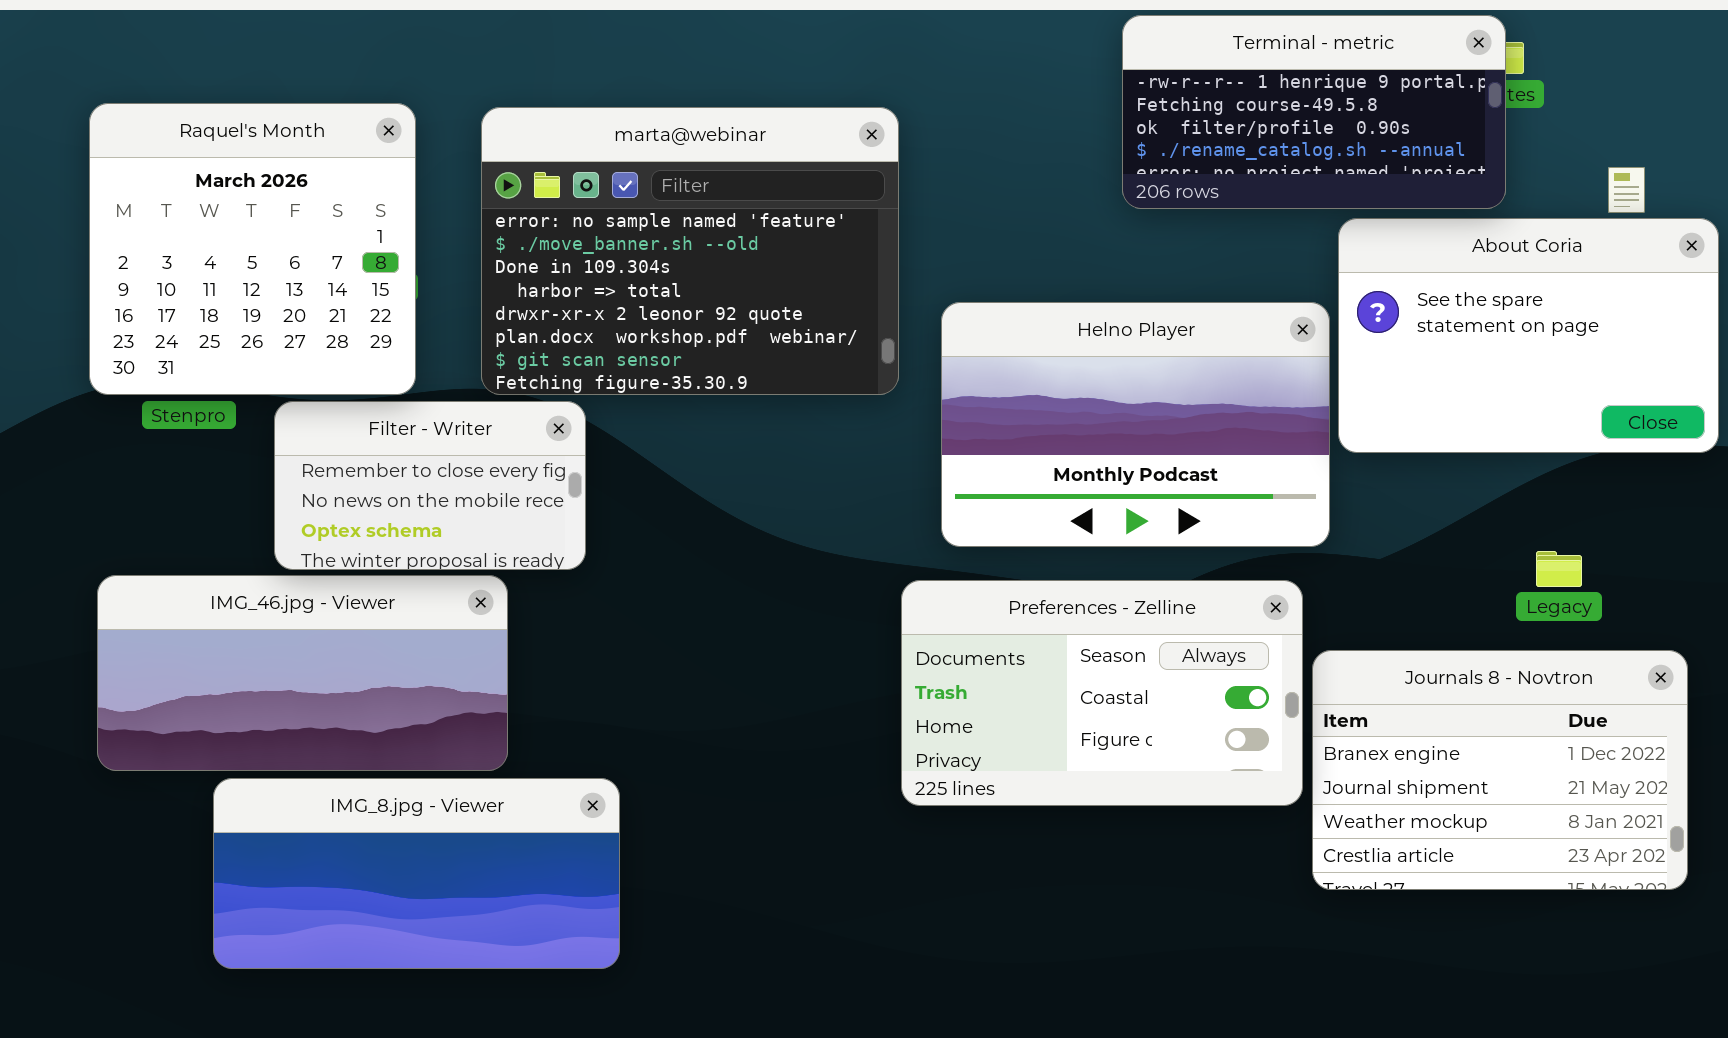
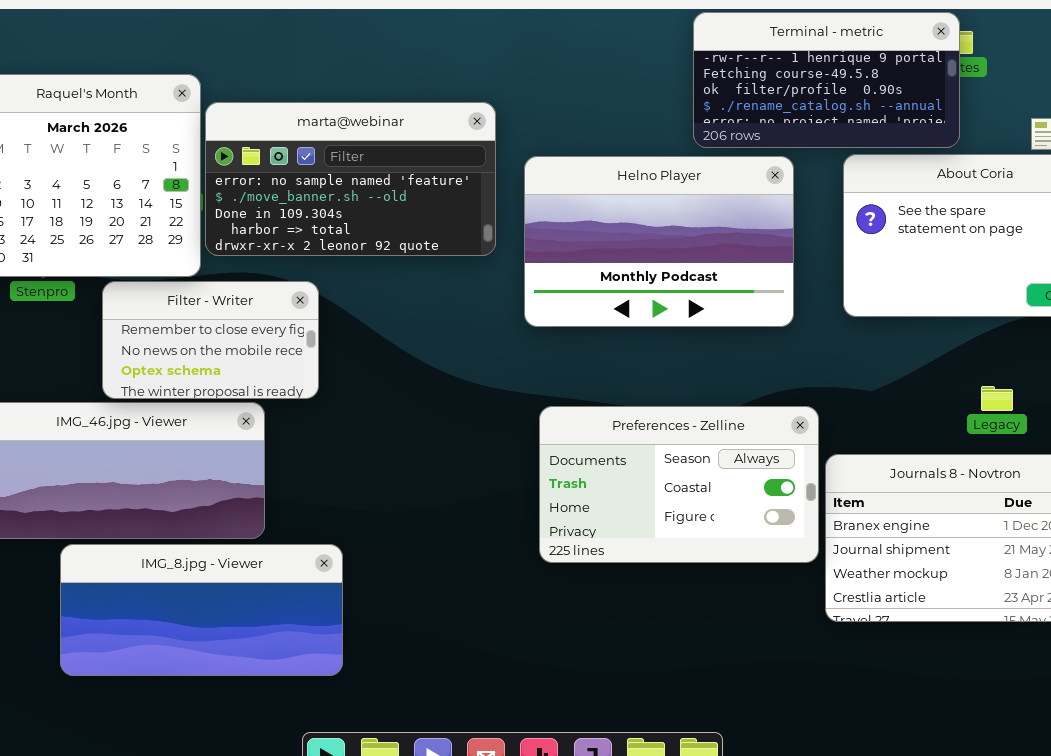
marta@webinar: [481,107,899,395] -> [205,102,496,256], moved, resized
Helno Player: [941,302,1330,547] -> [524,156,794,327], moved

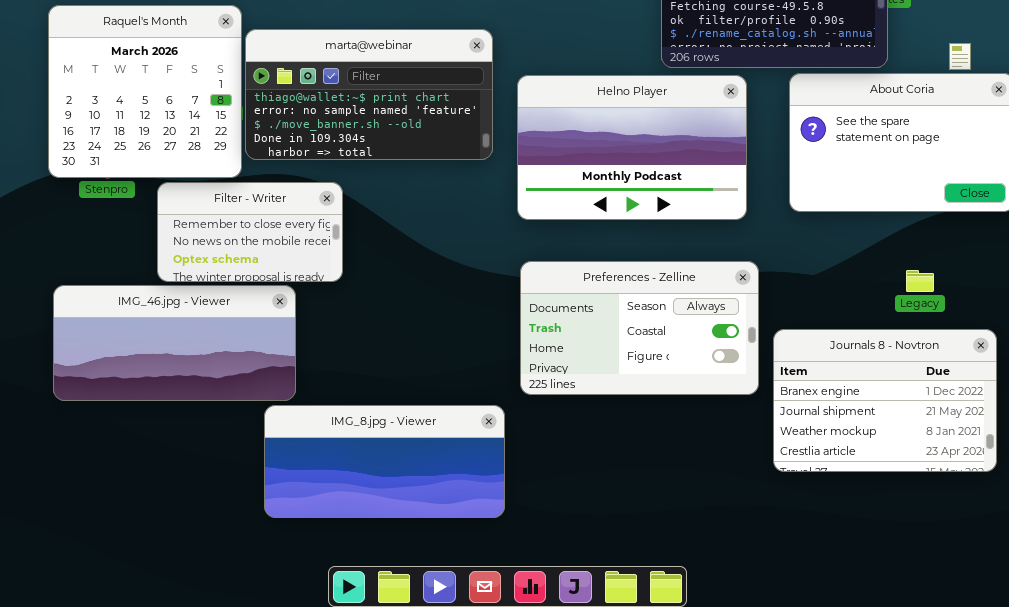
marta@webinar: [205,102,496,256] -> [245,29,493,160], scrolled up 1 row
Preferences - Zelline: [539,406,819,563] -> [520,261,759,395], moved
IMG_8.jpg - Viewer: [60,544,343,676] -> [264,405,505,518], moved

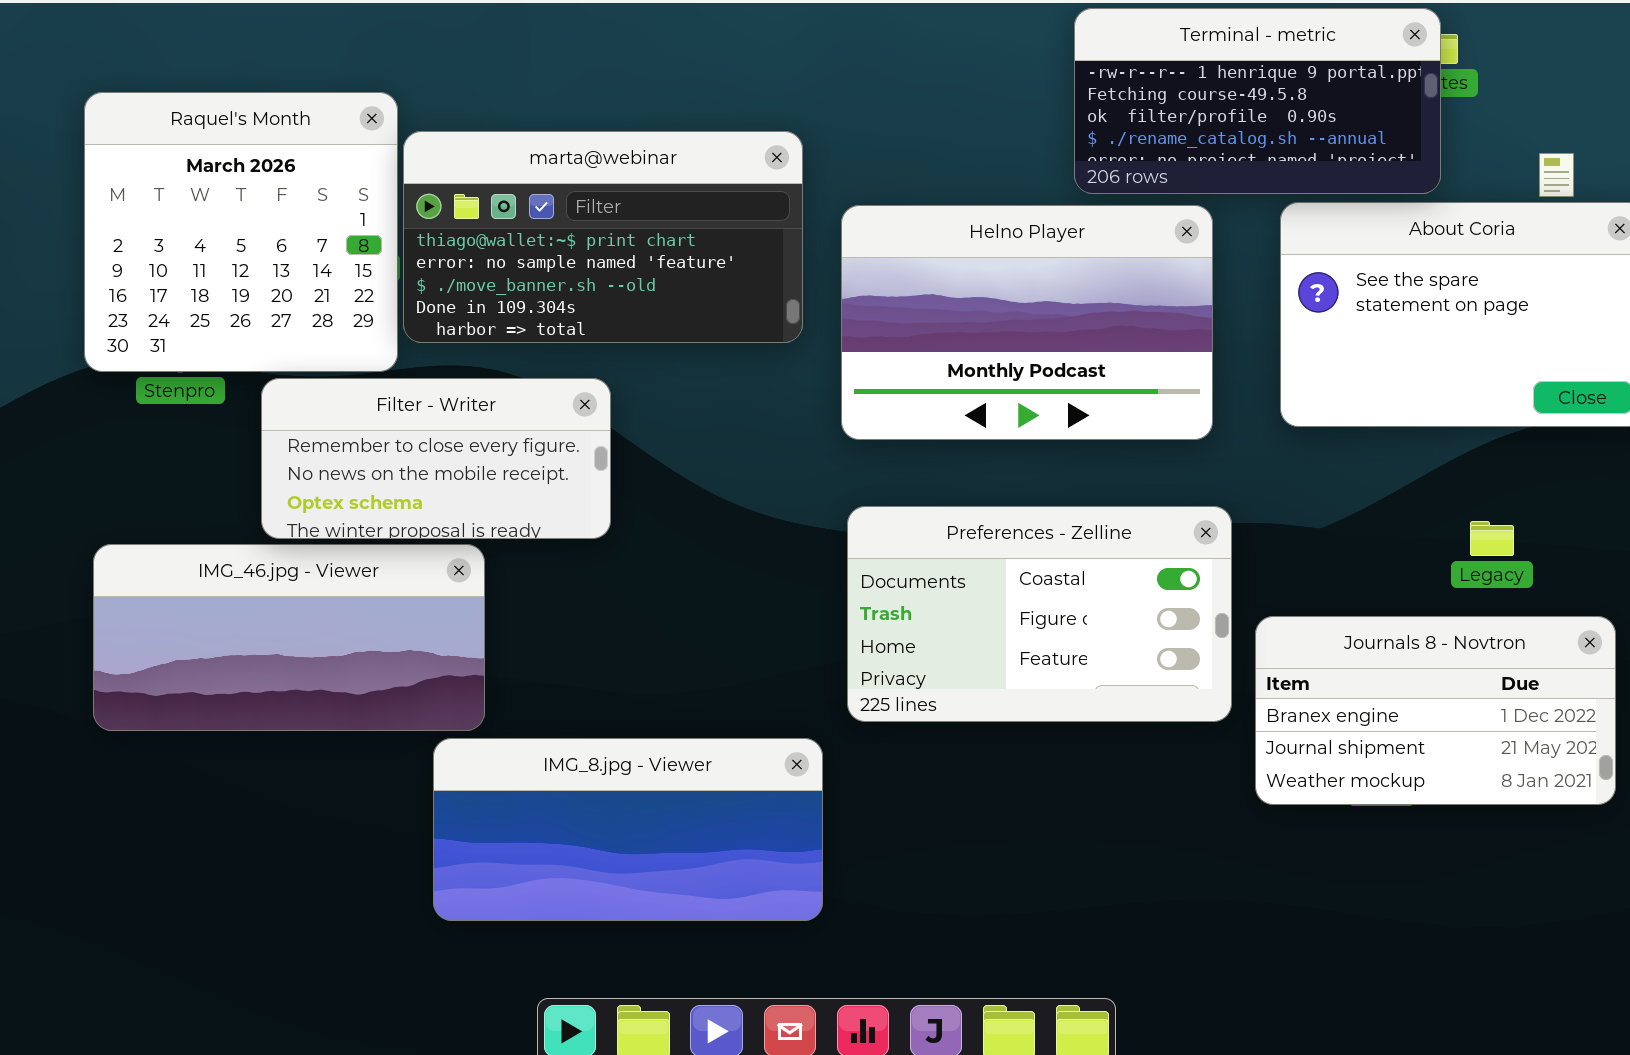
Filter - Writer: [157,182,343,282] -> [261,378,611,539], resized
Preferences - Zelline: [520,261,759,395] -> [847,506,1232,722], scrolled down 1 row
Journals 8 - Novtron: [773,329,997,472] -> [1255,616,1616,805], resized

